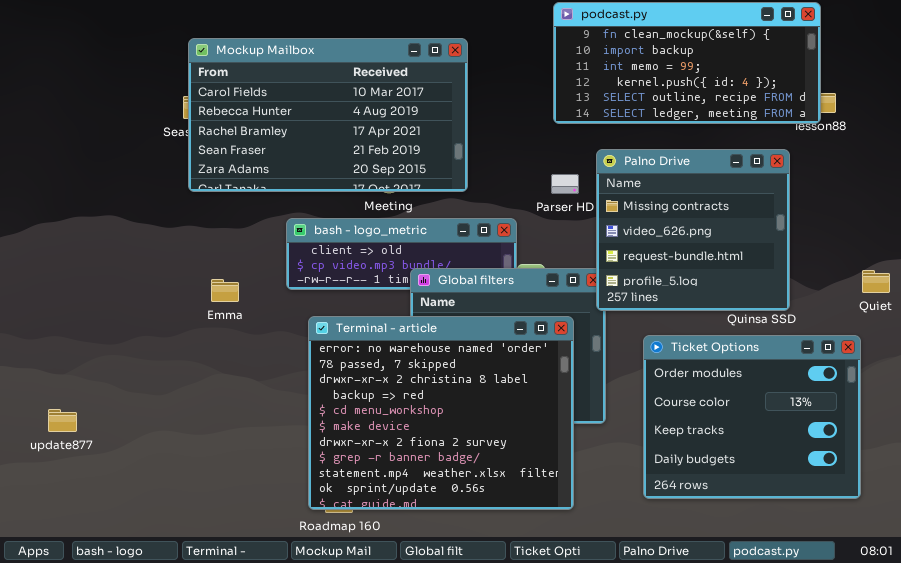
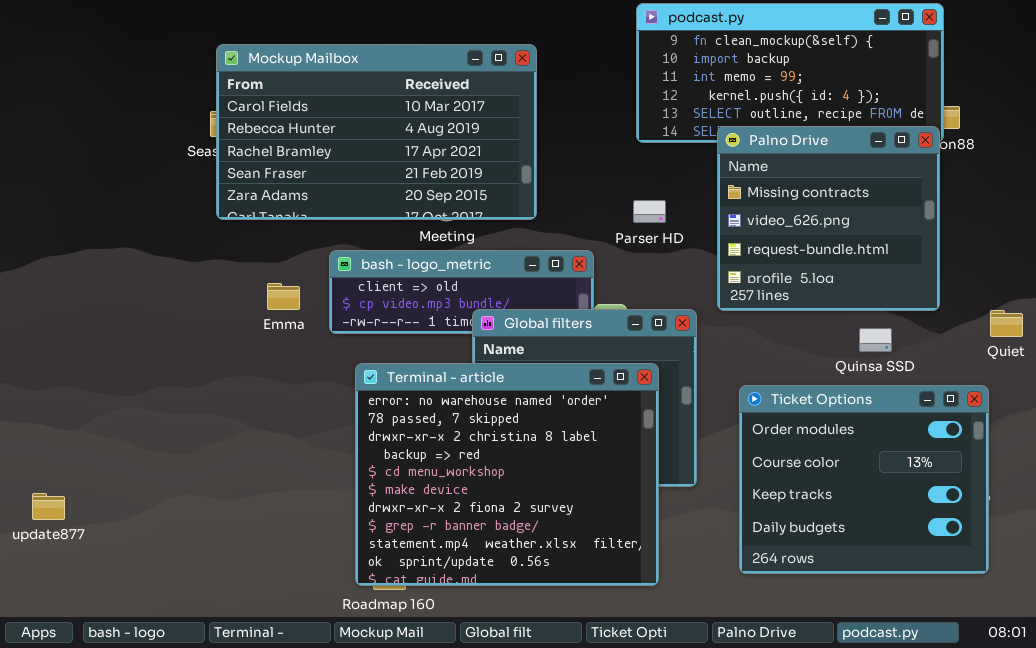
Palno Drive: [596,149,790,311] -> [717,126,940,311], moved
Emma: [211,279,239,302] -> [267,283,300,310], moved
update877: [48,409,77,432] -> [32,493,65,520], moved

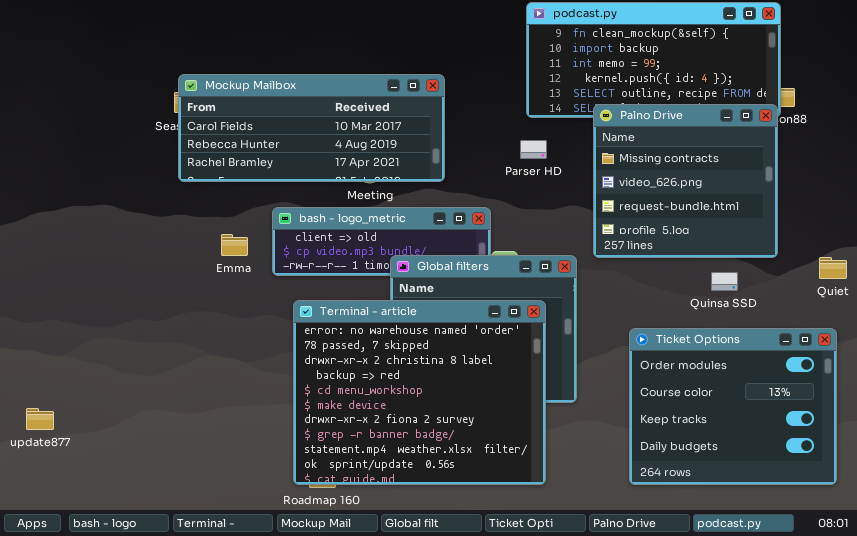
Mockup Mailbox: [216,44,537,220] -> [178,74,445,182], resized
Parser HD: [633,200,666,223] -> [520,140,547,159], moved
Ticket Options: [739,385,989,574] -> [629,328,837,485], moved

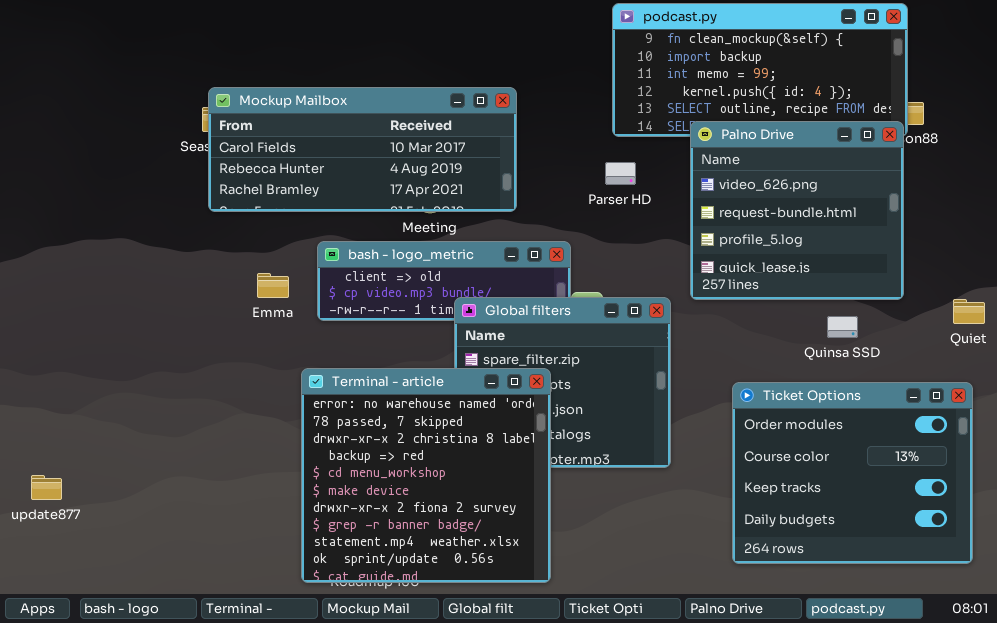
Palno Drive: [593,104,778,258] -> [690,121,904,300], scrolled down 1 row
Terminal - article: [293,300,546,485] -> [301,368,551,583], moved, resized

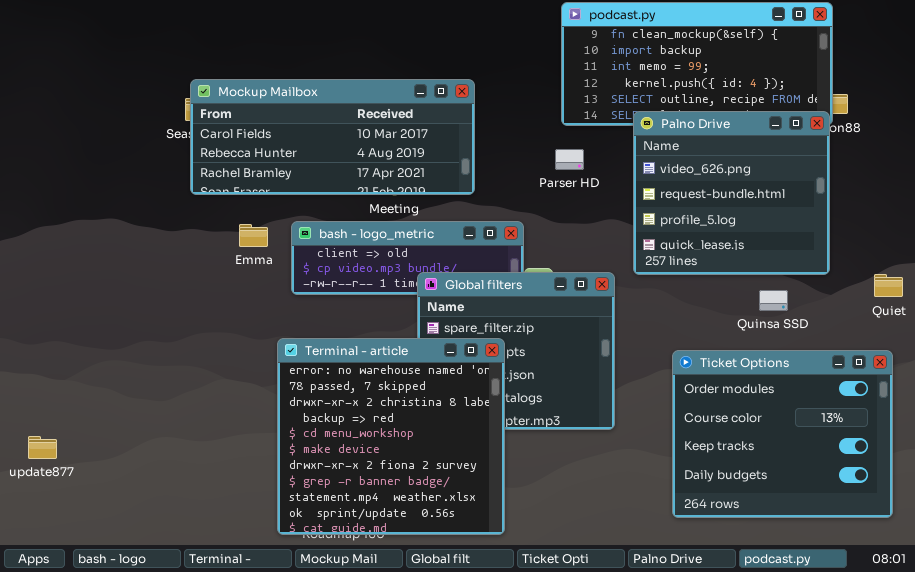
Emma: [257,273,289,298] -> [239,224,268,247], moved

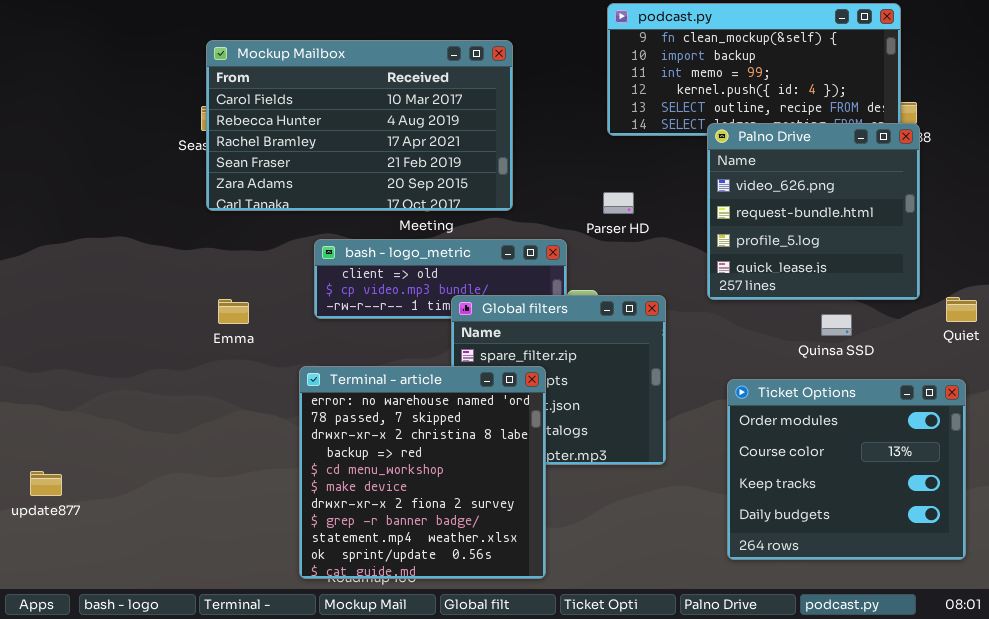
Mockup Mailbox: [190,79,475,195] -> [206,40,513,211], resized
Palno Drive: [633,111,830,275] -> [707,123,920,300], moved
Parser HD: [555,149,584,170] -> [603,192,634,214], moved
Emma: [239,224,268,247] -> [218,299,249,324], moved

